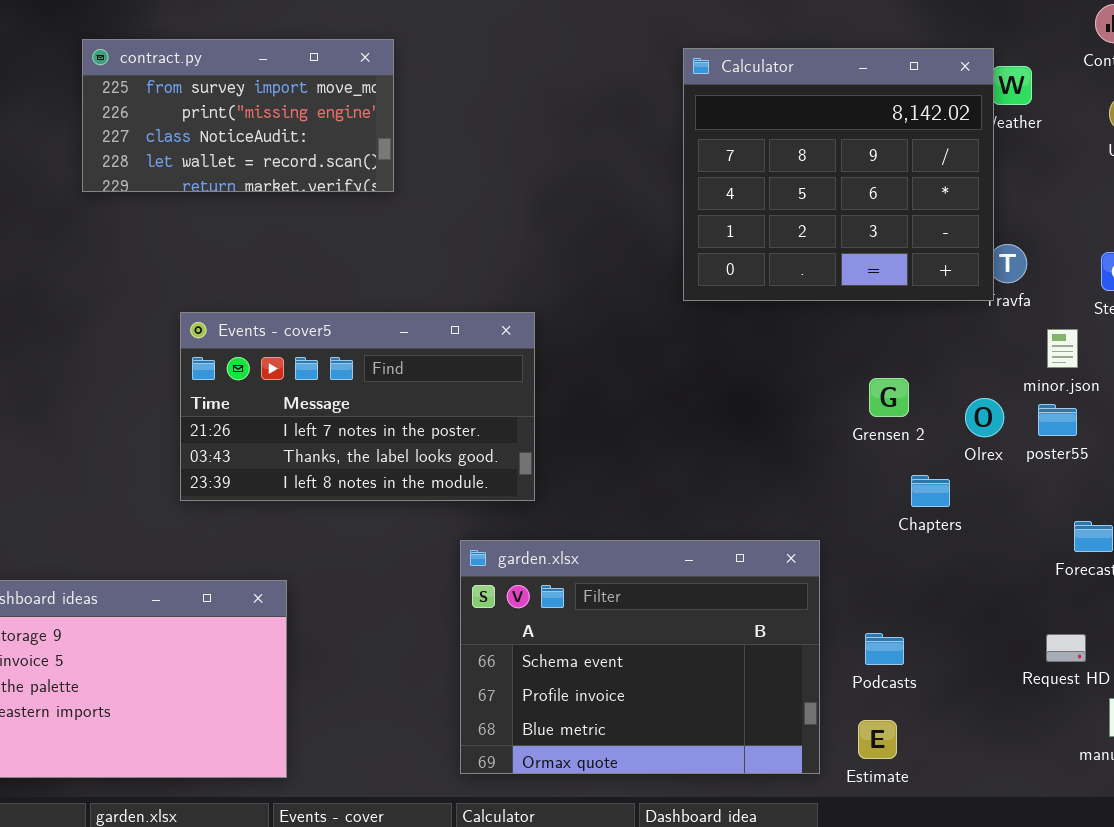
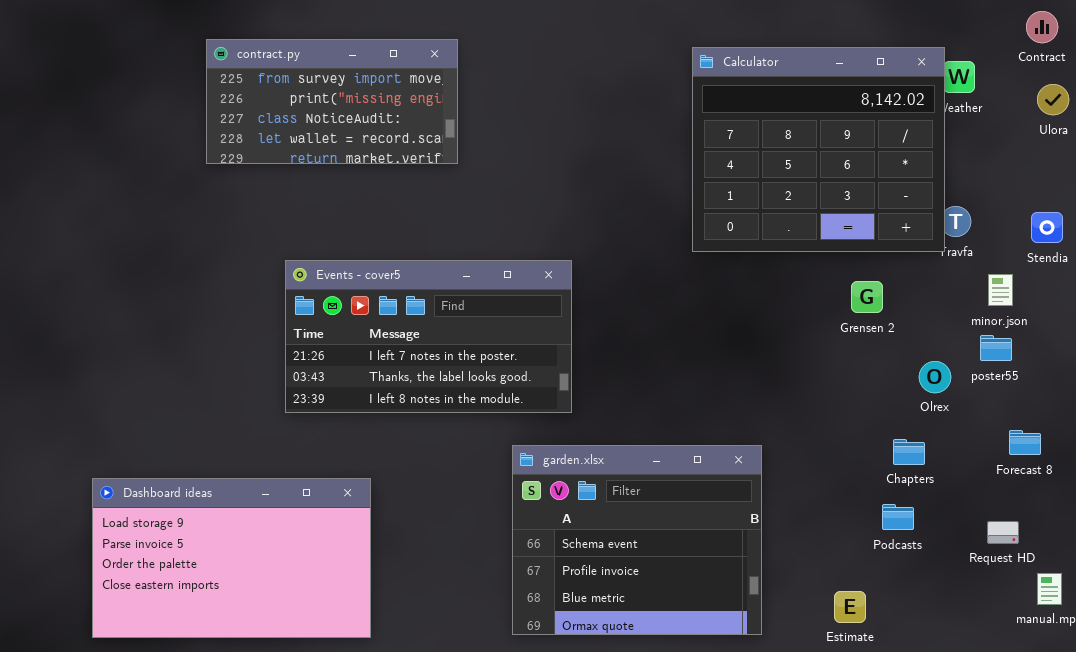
Grensen 2: [869,378,909,417] -> [851,281,883,313], moved
Olrex: [965,398,1004,437] -> [919,361,951,393], moved
Chapters: [911,475,950,507] -> [893,439,925,465], moved
garden.xlsx: [460,540,820,774] -> [512,445,762,635], resized
Podcasts: [865,633,904,665] -> [882,504,914,530], moved

